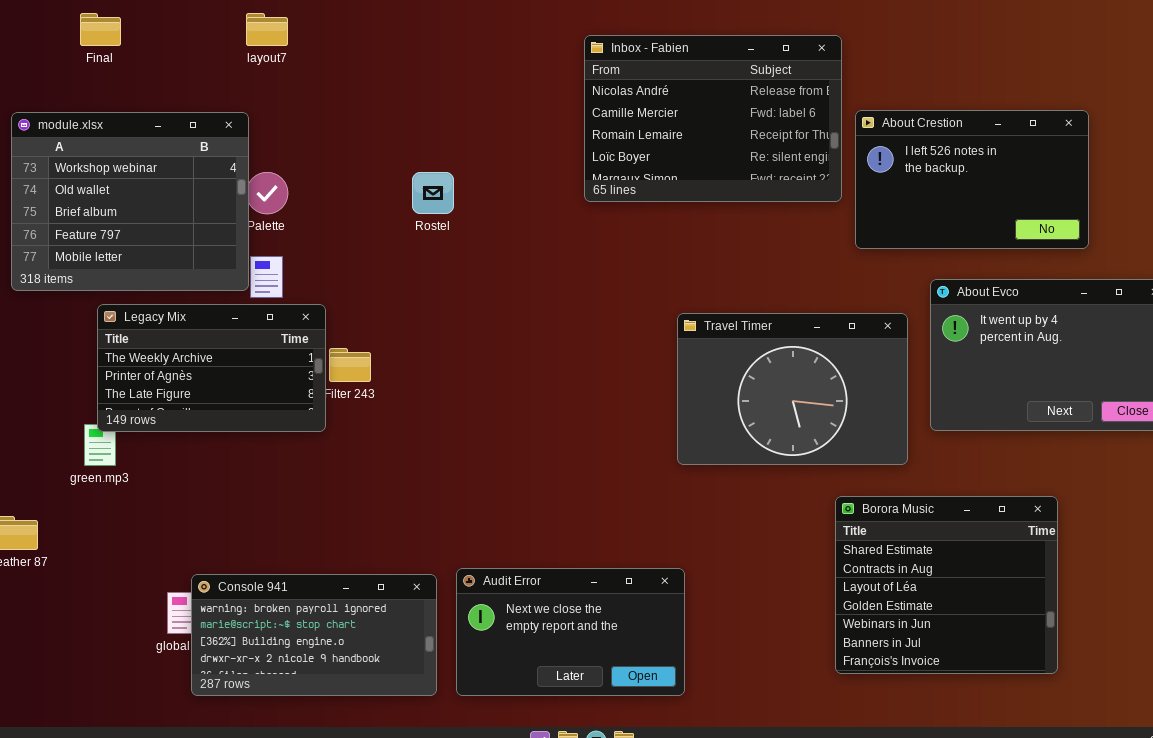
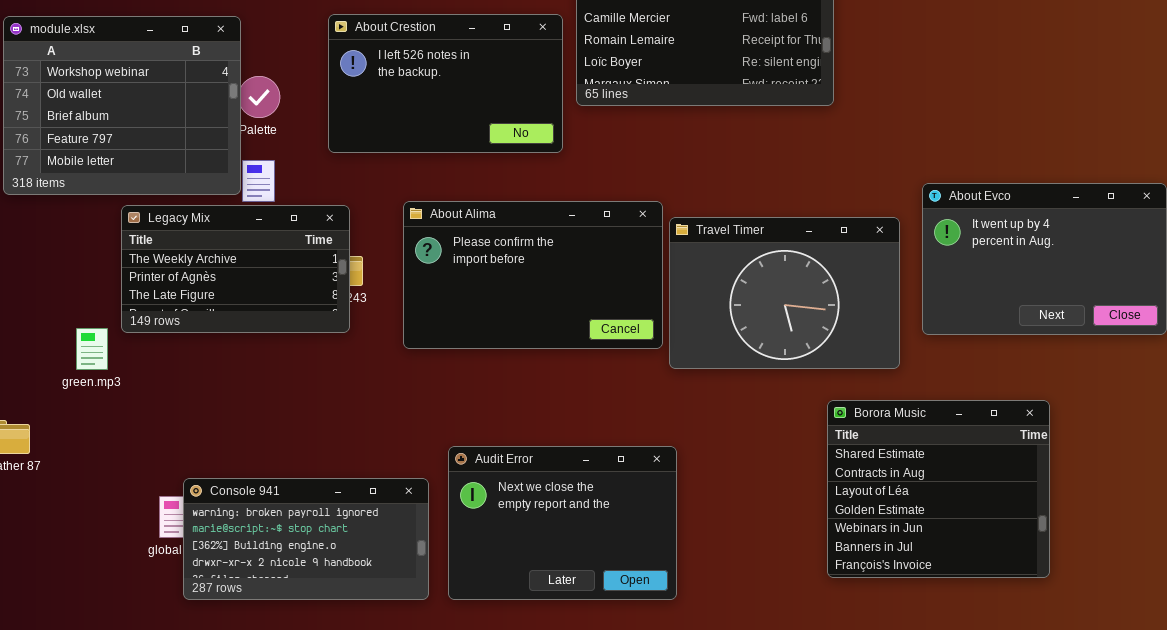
About Crestion: [855,110,1089,249] -> [328,14,563,153], moved
About Alima: none -> [403,201,663,349], opened
Legacy Mix: [97,304,326,432] -> [121,205,350,333], moved
Audit Error: [456,568,685,696] -> [448,446,677,600], resized

